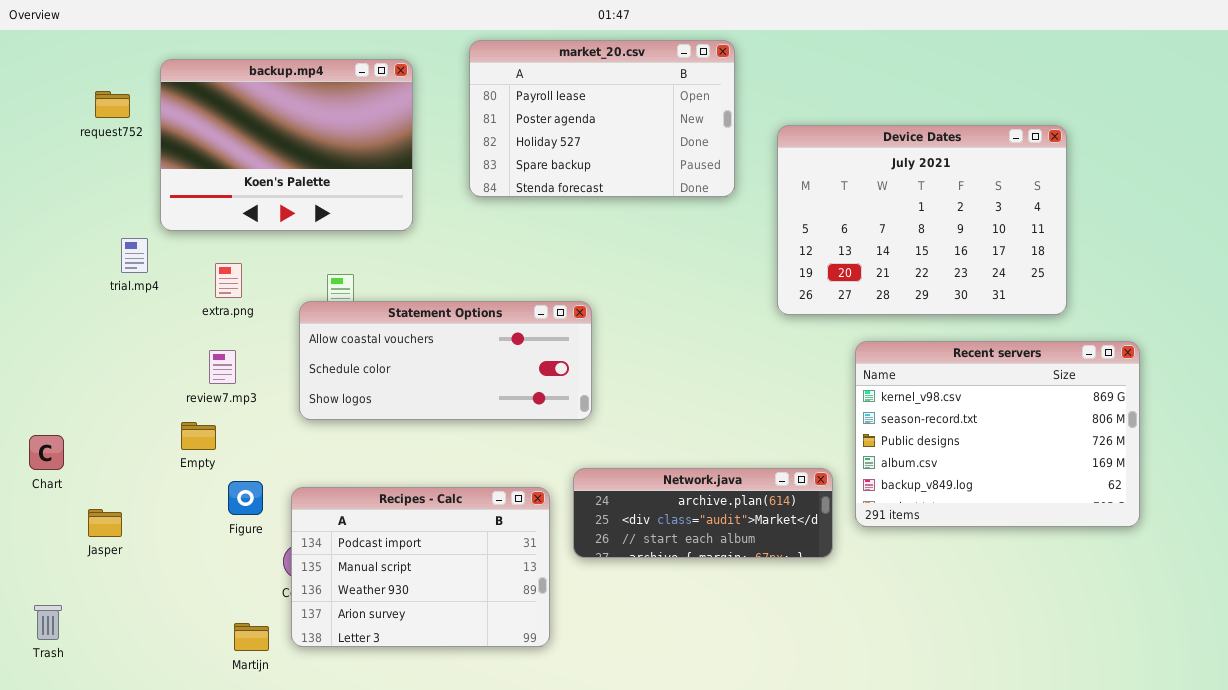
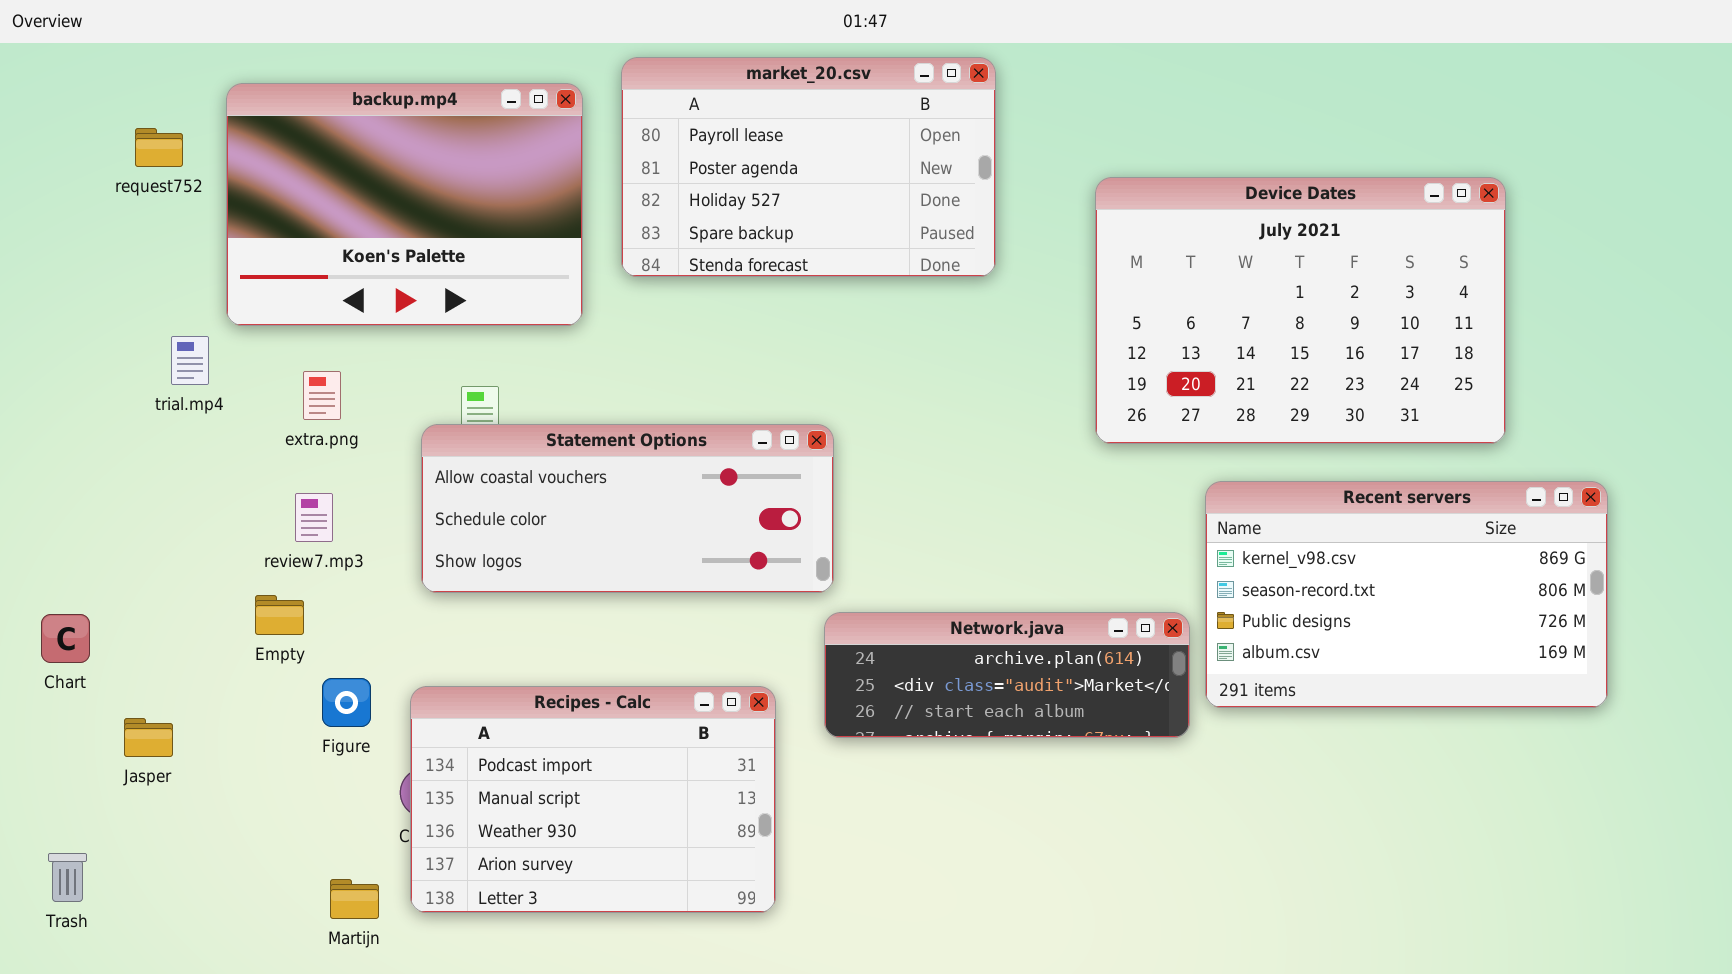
market_20.csv: [469,40,735,197] -> [621,57,996,277], moved
Recent servers: [855,341,1140,527] -> [1205,481,1608,708], resized
Network.java: [573,468,833,558] -> [824,612,1190,738], moved

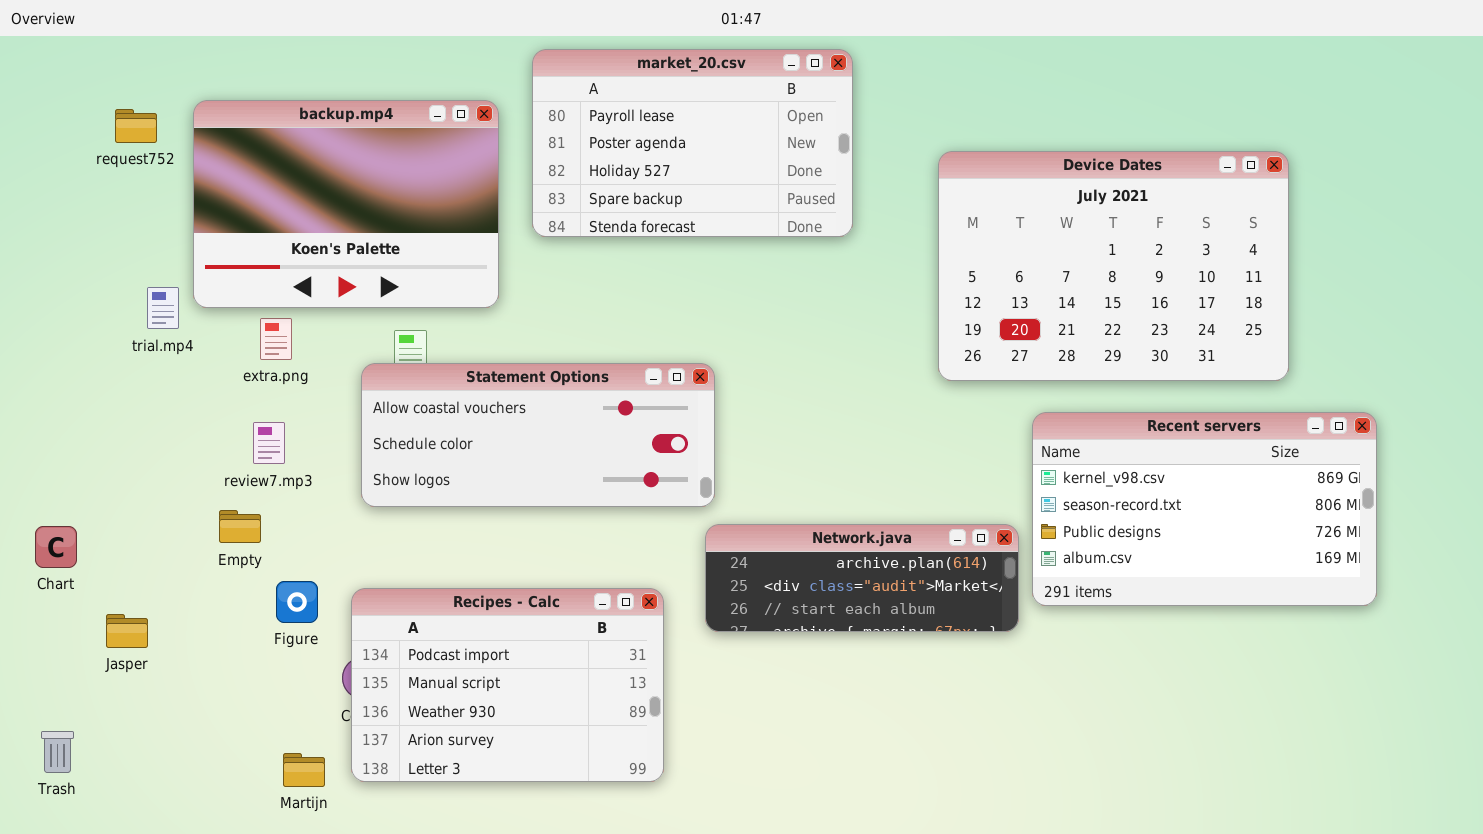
backup.mp4: [226,83,583,326] -> [193,100,499,308], moved

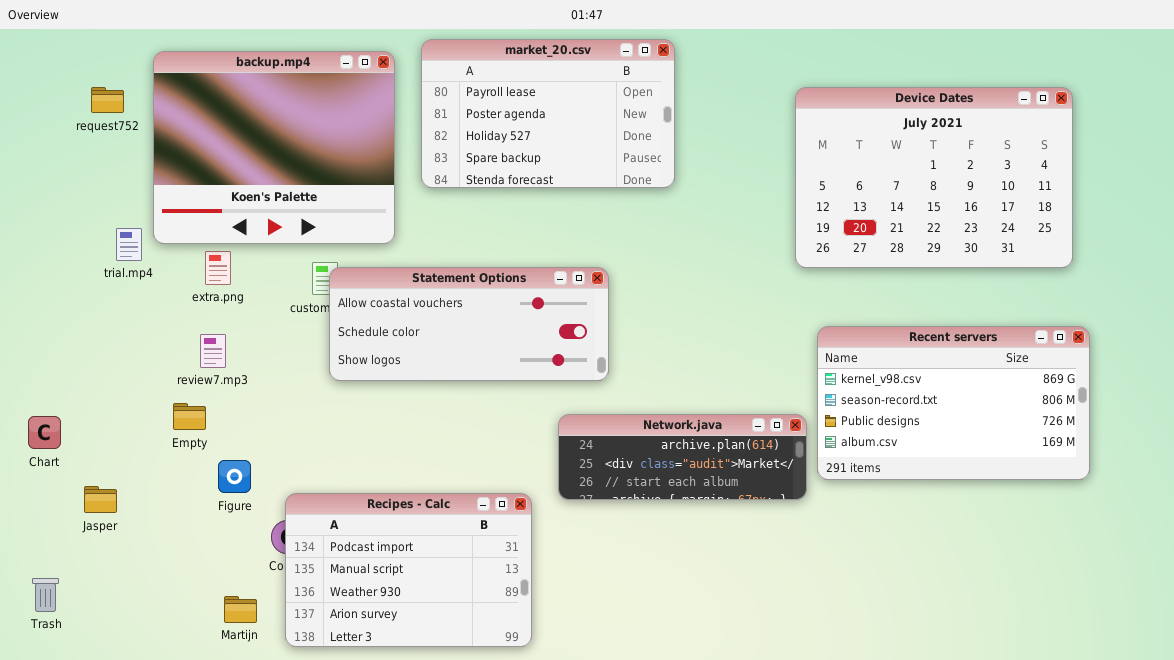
backup.mp4: [193,100,499,308] -> [153,51,395,244], resized
Device Dates: [938,151,1289,381] -> [795,87,1073,268], moved
Statement Options: [361,363,715,507] -> [329,267,609,381], moved
Recipes - Calc: [351,588,664,782] -> [285,493,532,647], moved

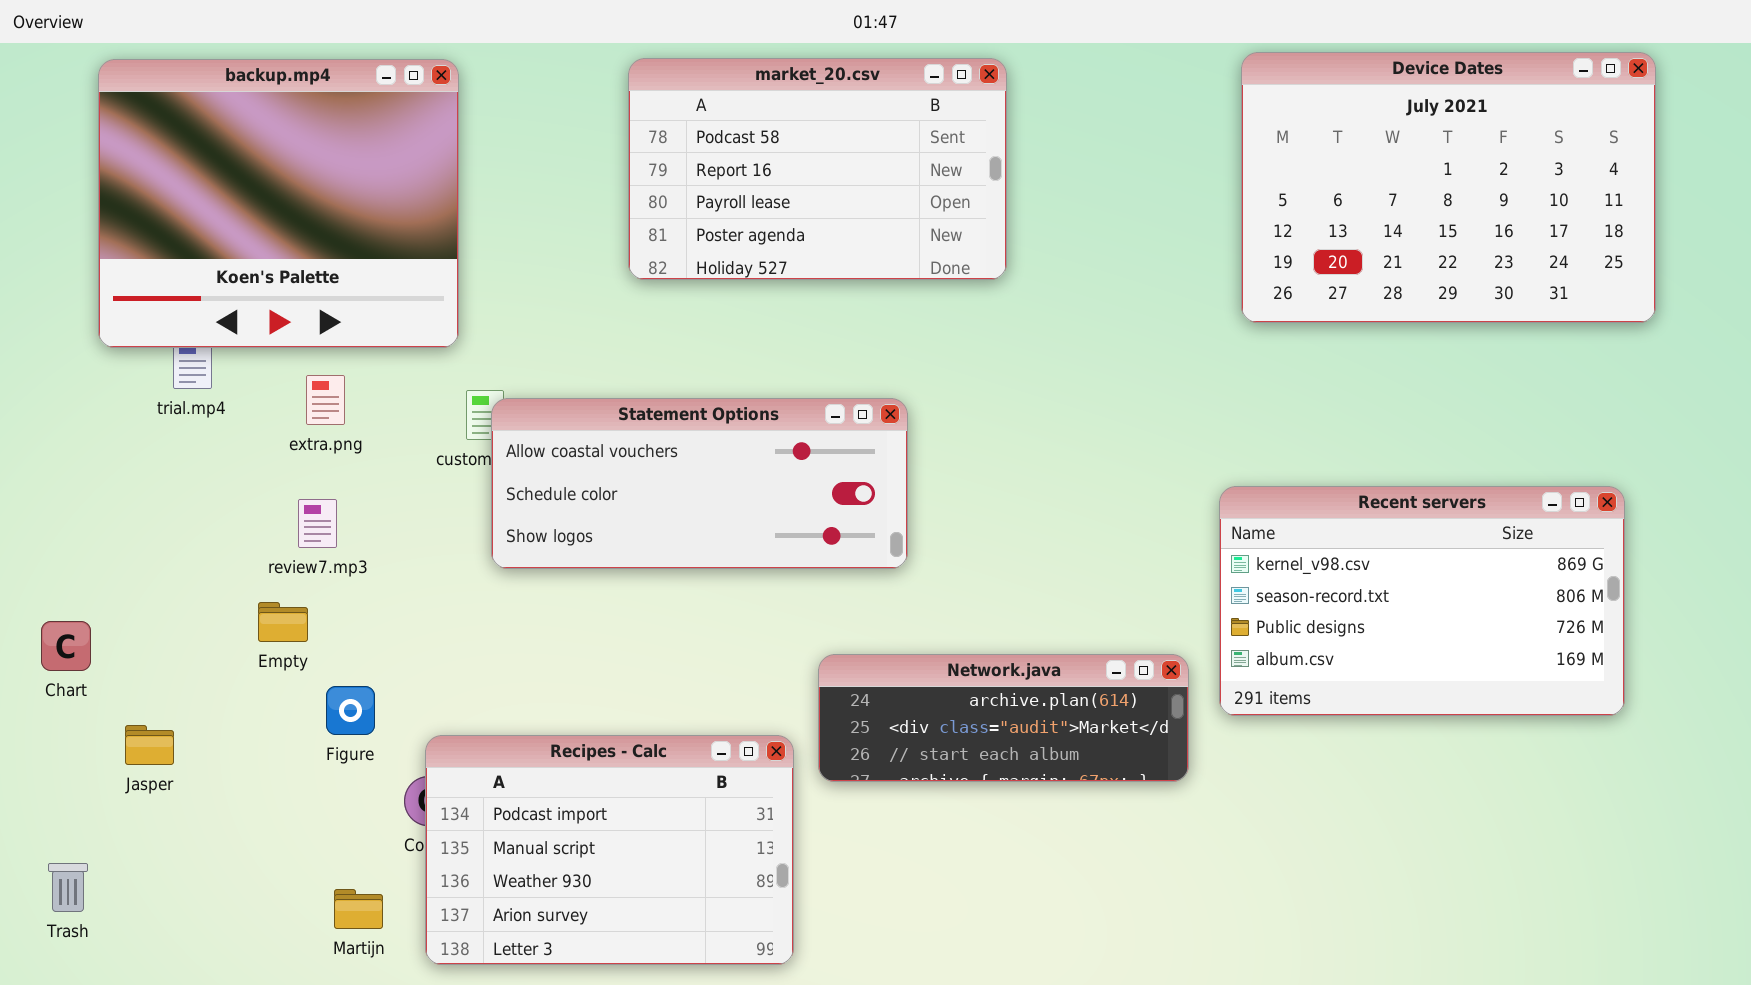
market_20.csv: [421,39,675,188] -> [628,58,1007,280], scrolled up 2 rows
backup.mp4: [153,51,395,244] -> [98,59,459,348], moved
Device Dates: [795,87,1073,268] -> [1241,52,1656,323], moved
Network.java: [558,414,807,500] -> [818,654,1189,782], moved

